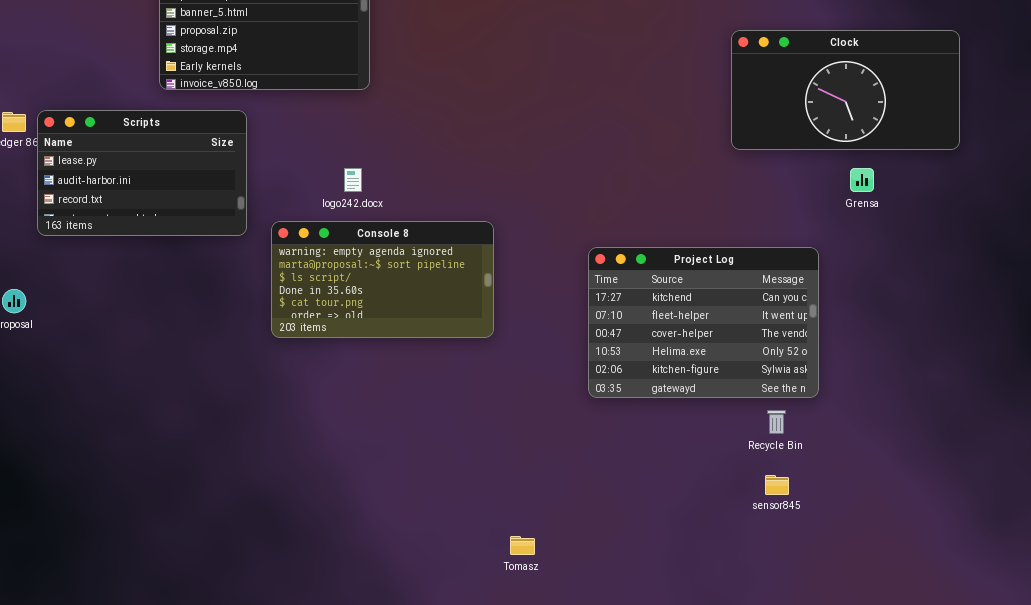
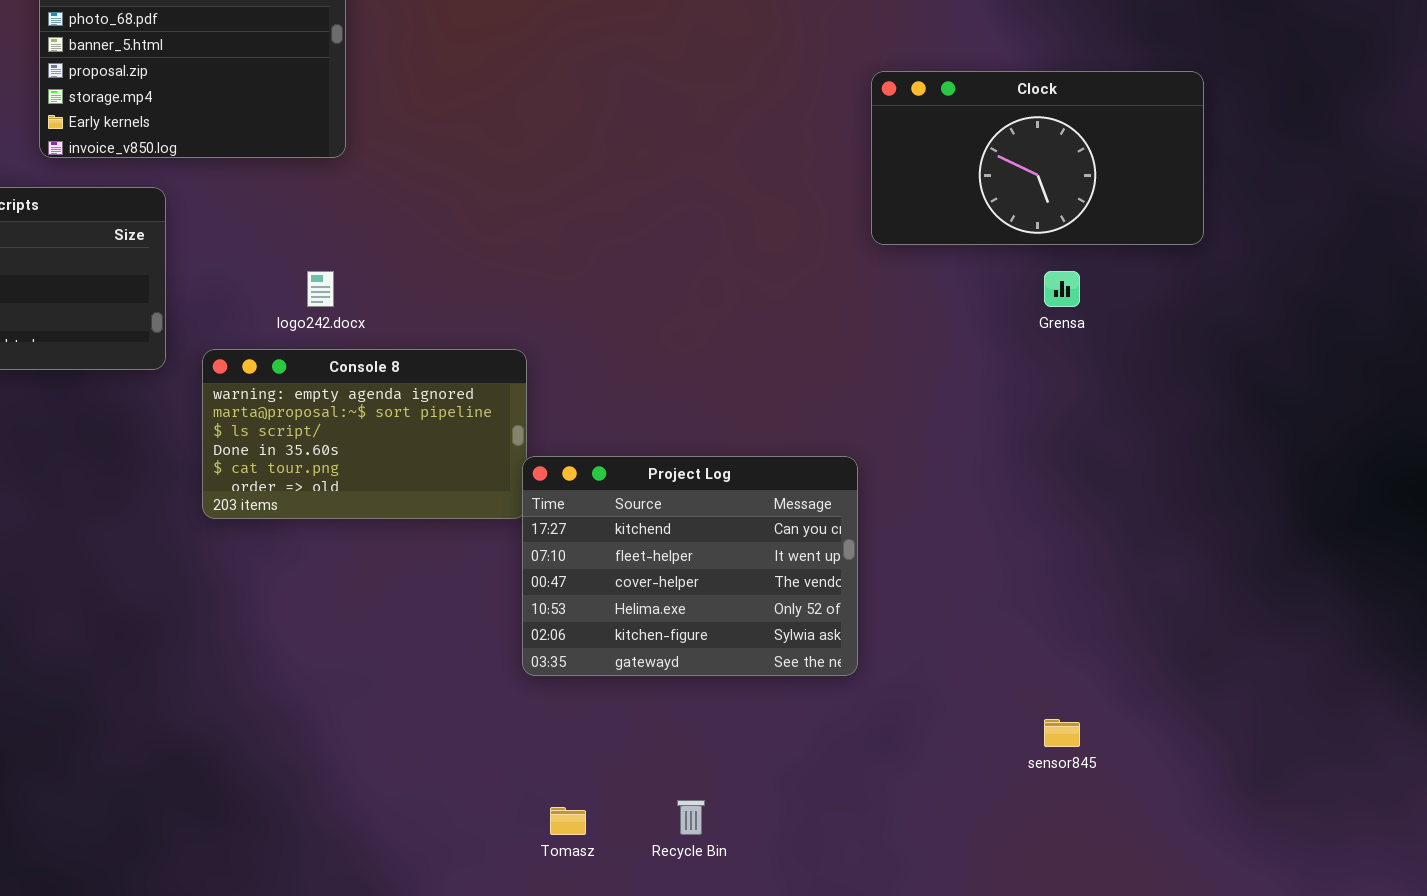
Project Log: [588,247,819,398] -> [522,456,858,676], moved
Recycle Bin: [767,410,786,434] -> [677,800,705,835], moved
sensor845: [765,475,789,495] -> [1044,719,1080,747], moved

